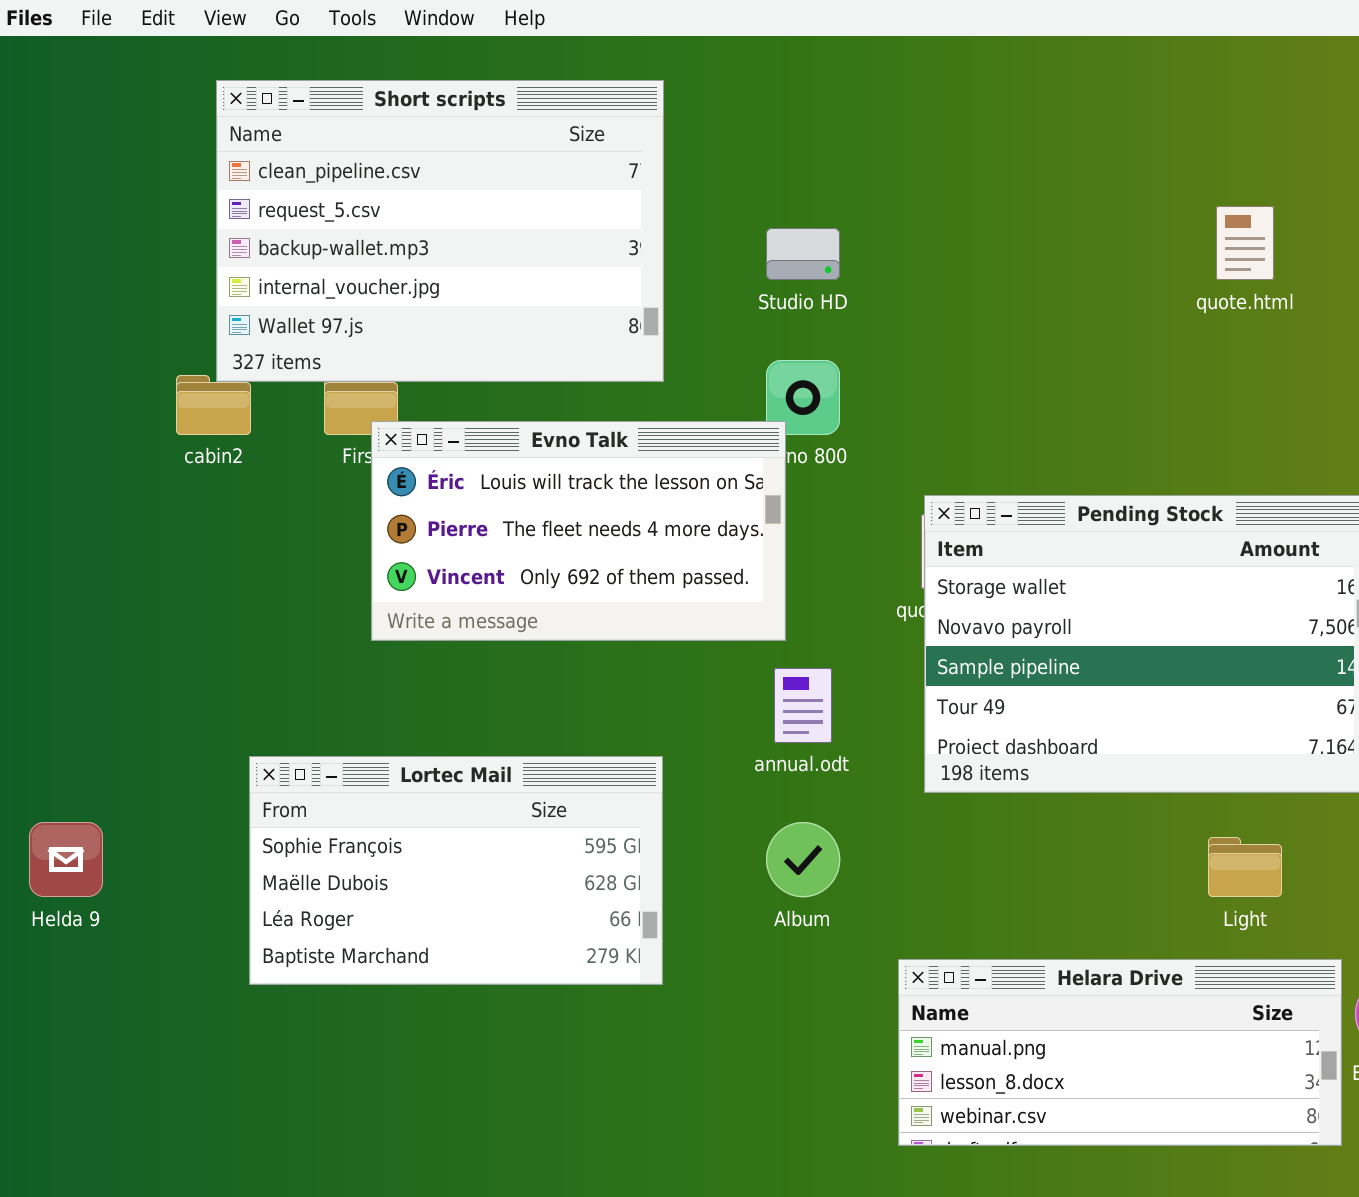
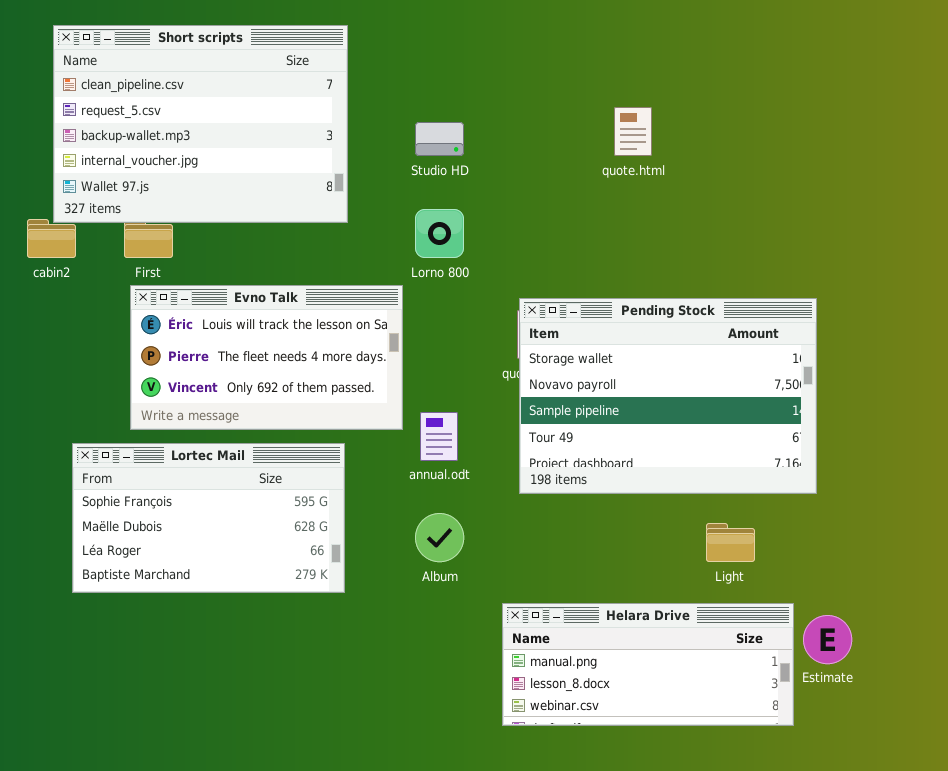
quote.html: [1216,206,1274,280] -> [614,107,652,156], moved
Evno Talk: [371,421,786,641] -> [130,285,403,430], moved
Lortec Mail: [249,756,663,985] -> [72,443,345,593], moved

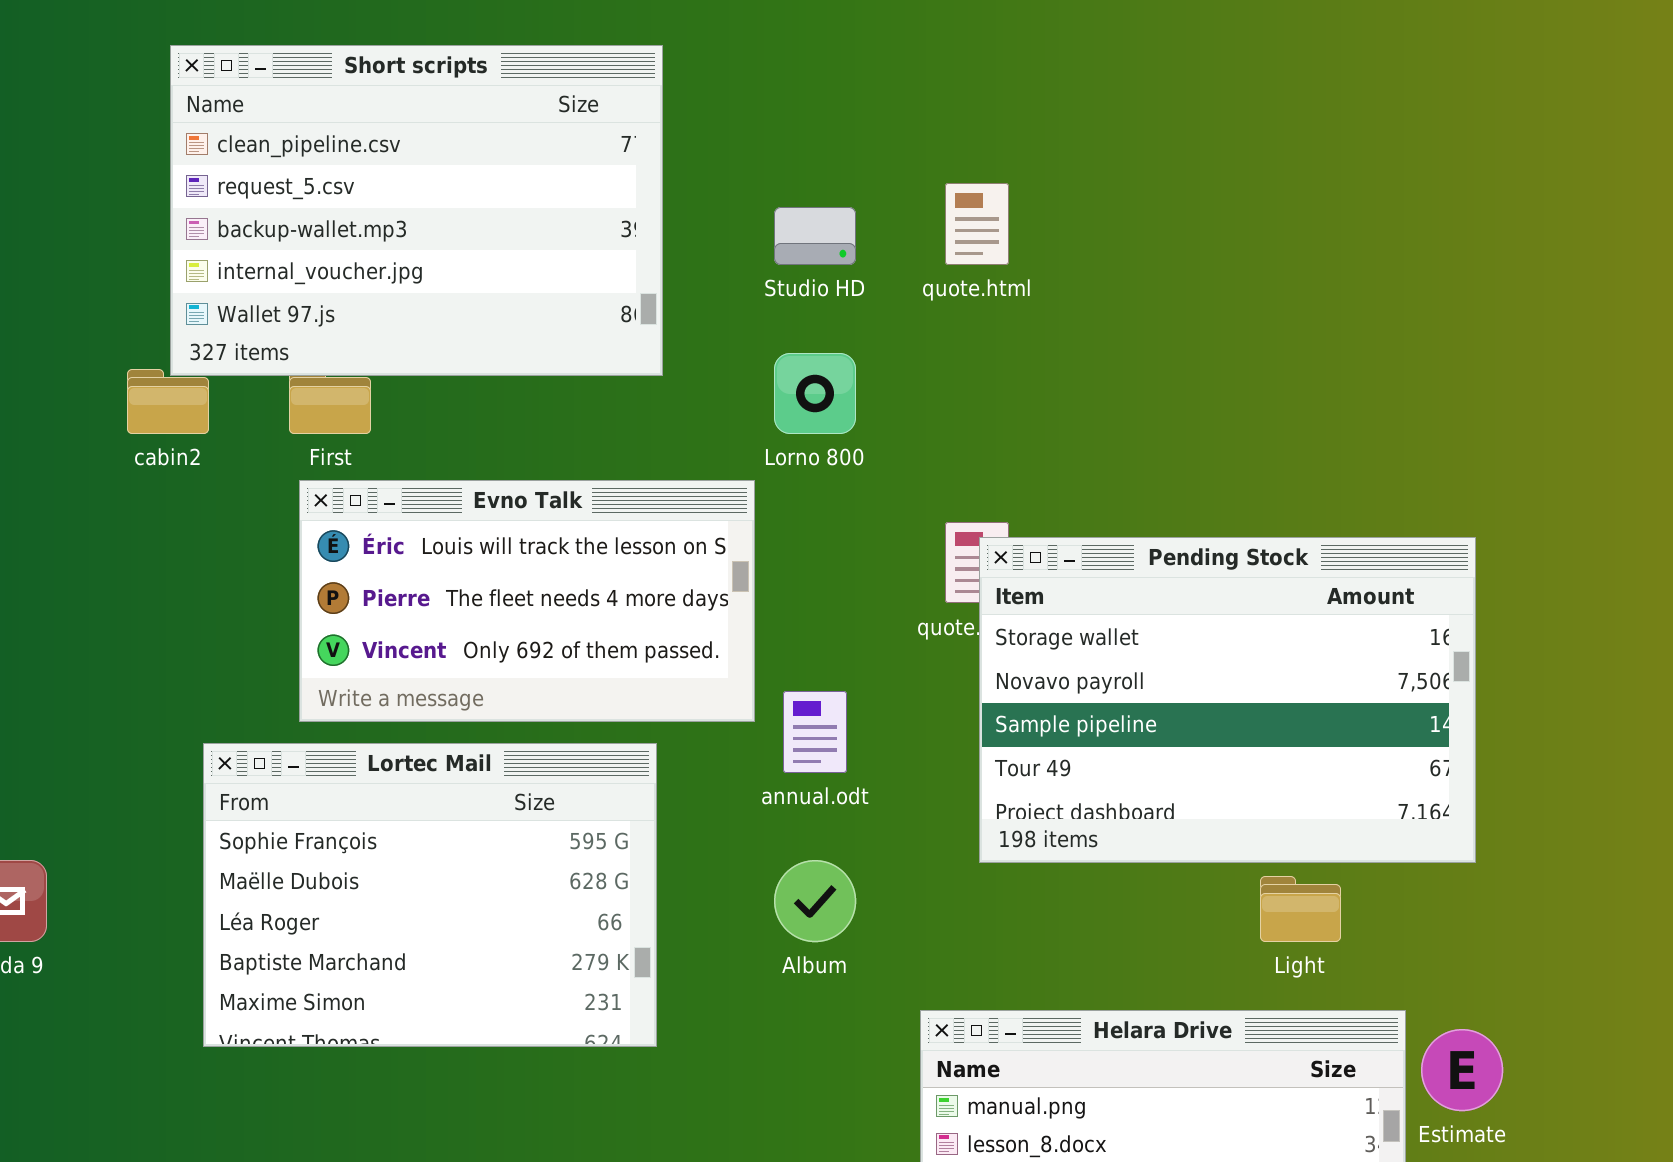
quote.html: [614,107,652,156] -> [945,183,1009,265], moved
Pending Stock: [519,298,817,494] -> [979,537,1476,863], moved
Lortec Mail: [72,443,345,593] -> [203,743,657,1047], resized

